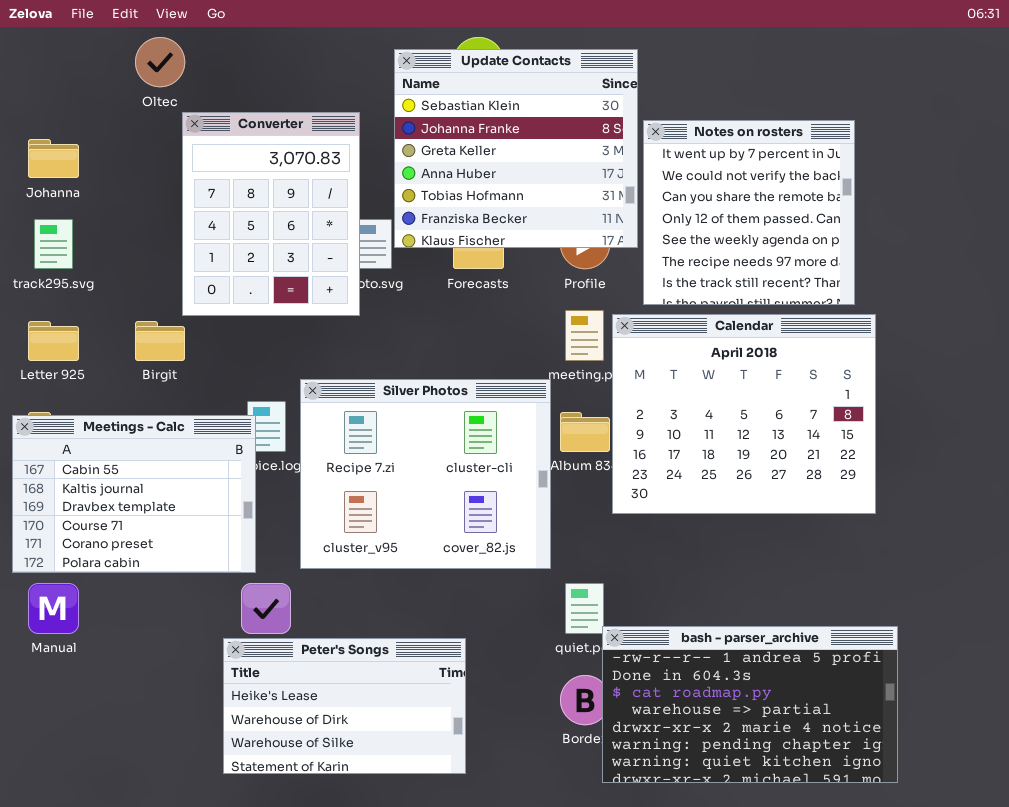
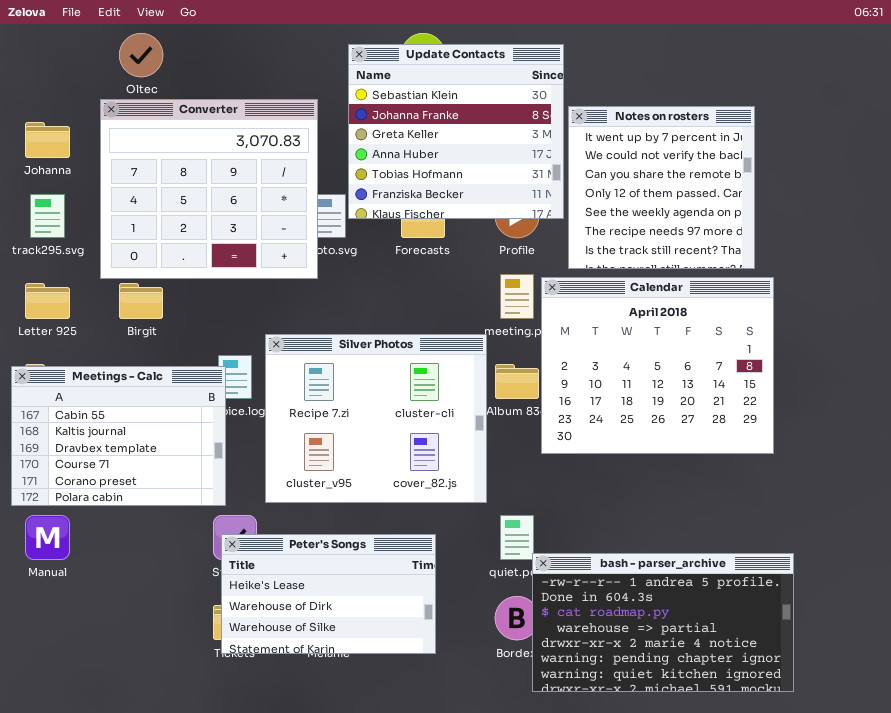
Converter: [182,112,360,316] -> [100,99,318,279], resized
Peter's Songs: [223,638,466,774] -> [221,534,436,654], moved

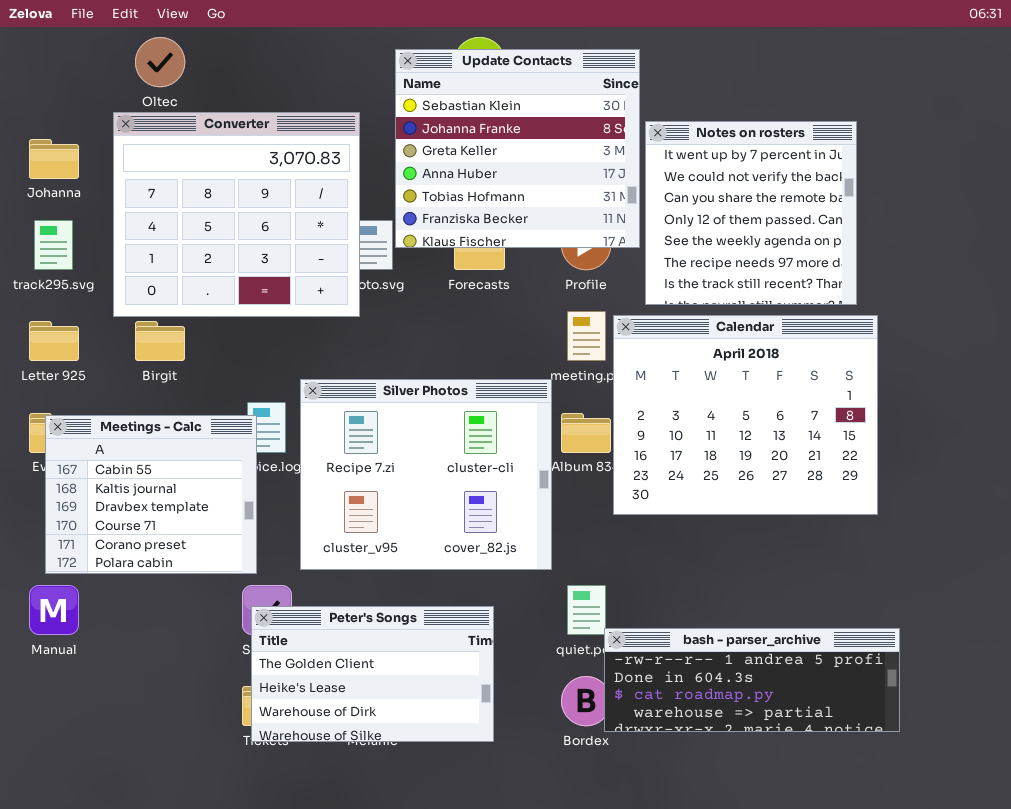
Meetings - Calc: [11,366,226,506] -> [45,415,257,574], resized
Peter's Songs: [221,534,436,654] -> [251,606,494,742], scrolled up 1 row
bash - parser_archive: [532,553,794,692] -> [604,628,900,732], resized

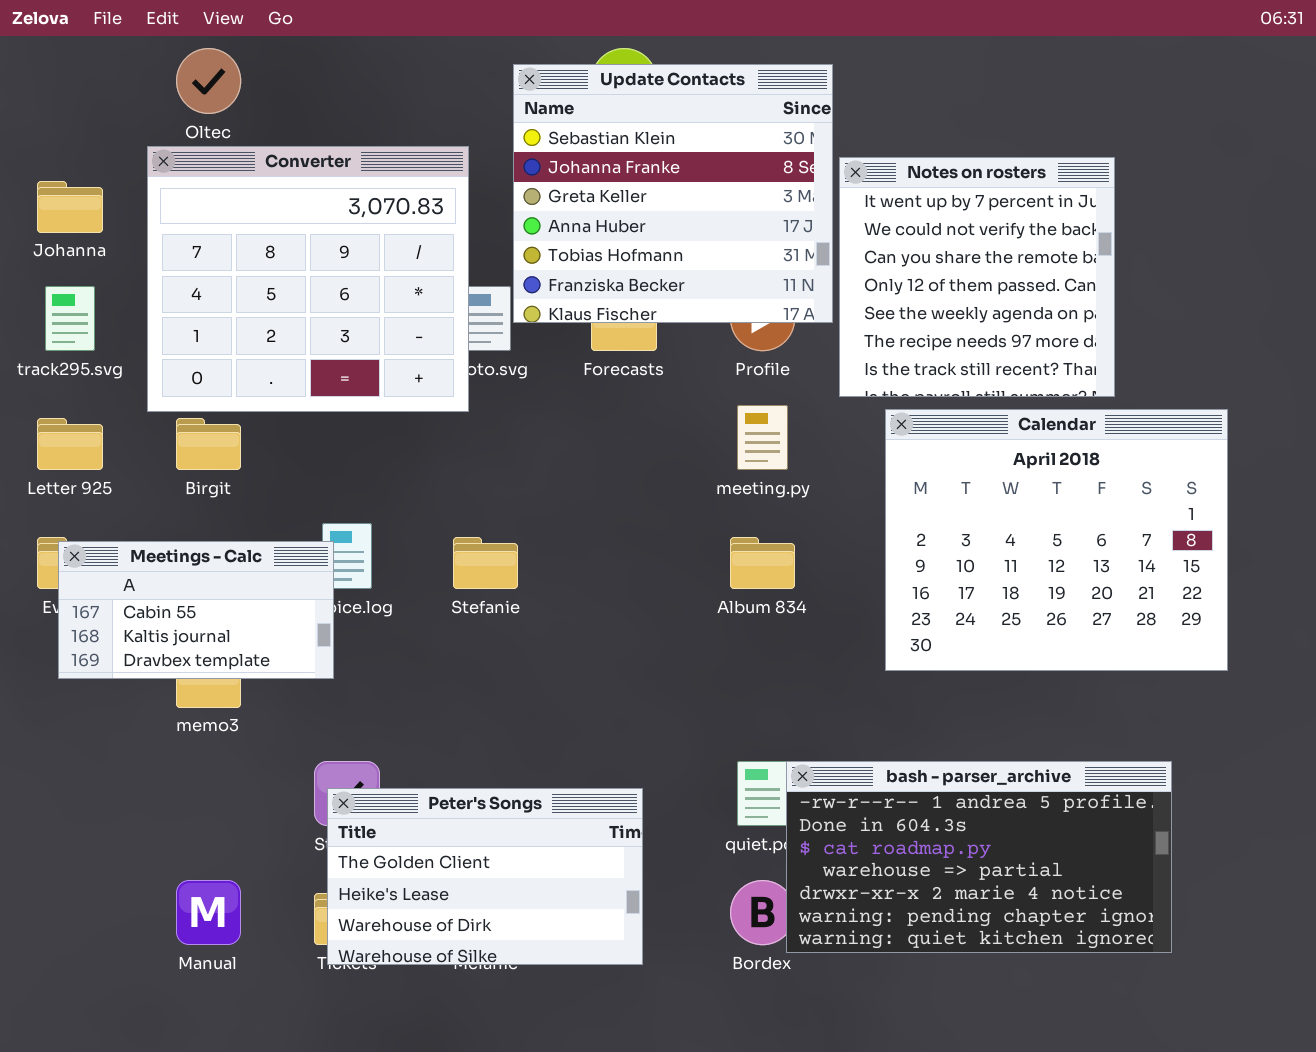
Calendar: [613,315,878,515] -> [885,409,1228,671], moved
Silver Photos: [300,379,552,570] -> none, closed
Meetings - Calc: [45,415,257,574] -> [58,541,334,679], resized
Manual: [29,585,79,635] -> [176,880,241,945], moved
bash - parser_archive: [604,628,900,732] -> [786,761,1172,953], resized

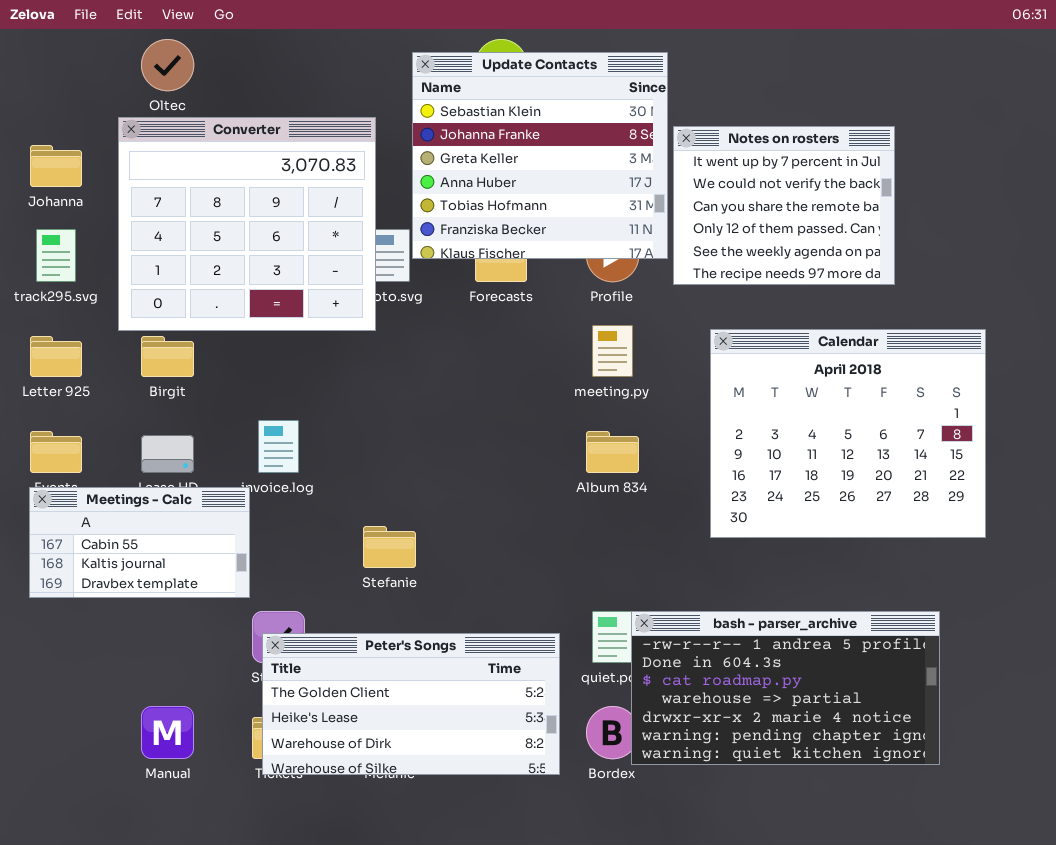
Notes on rosters: [839,157,1115,397] -> [673,126,895,285], resized
Stefanie: [453,537,518,589] -> [363,526,416,568], moved
Meetings - Calc: [58,541,334,679] -> [29,487,250,598], moved
Peter's Songs: [327,788,643,965] -> [262,633,560,775], resized

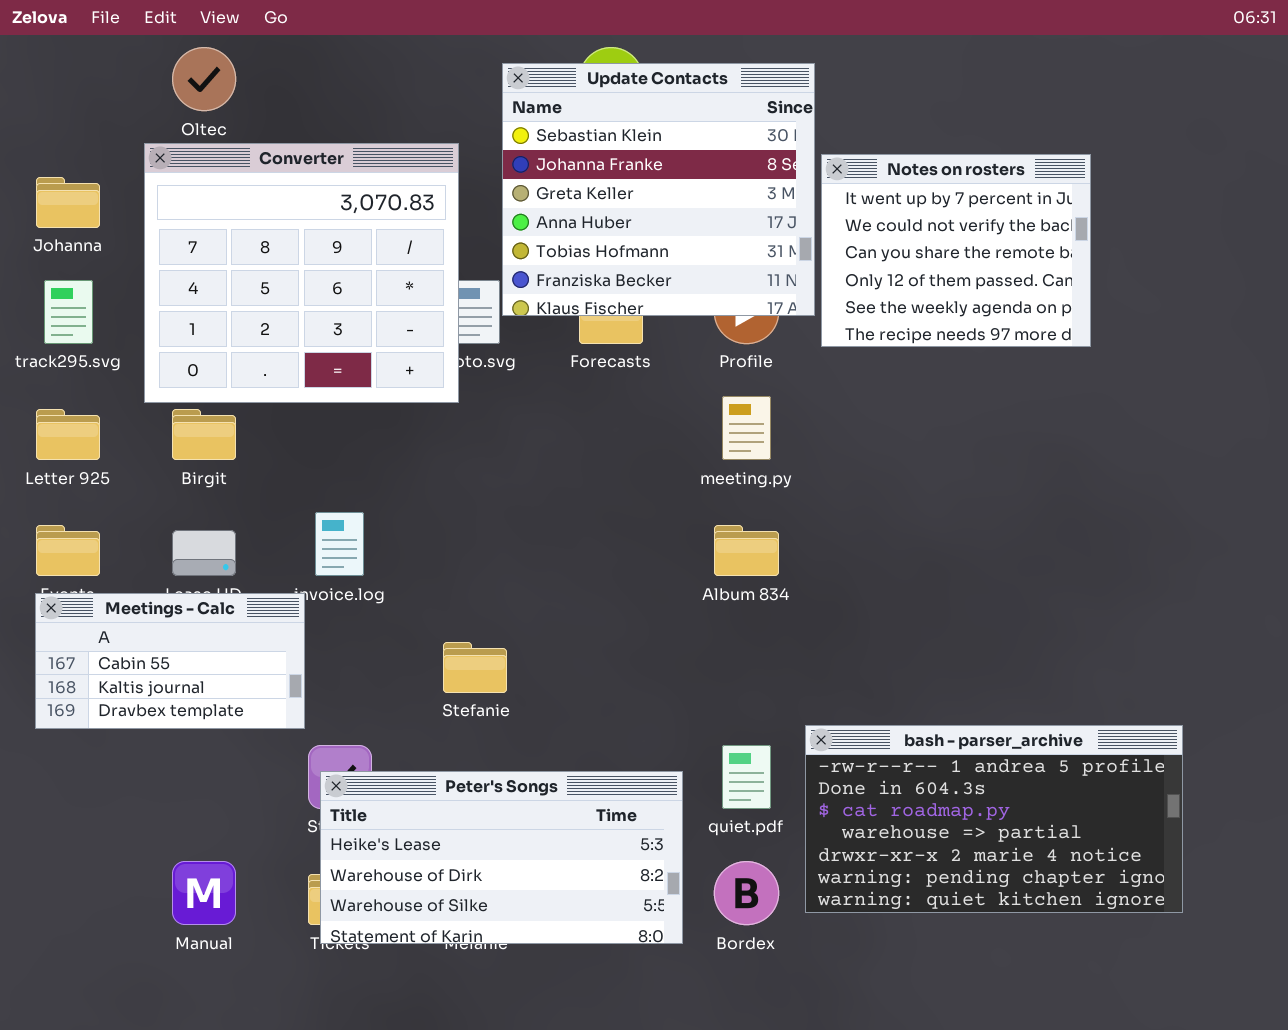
Calendar: [710,329,986,538] -> none, closed
bash - parser_archive: [631,611,940,765] -> [805,725,1183,913], moved
Peter's Songs: [262,633,560,775] -> [320,771,683,944], scrolled down 1 row

